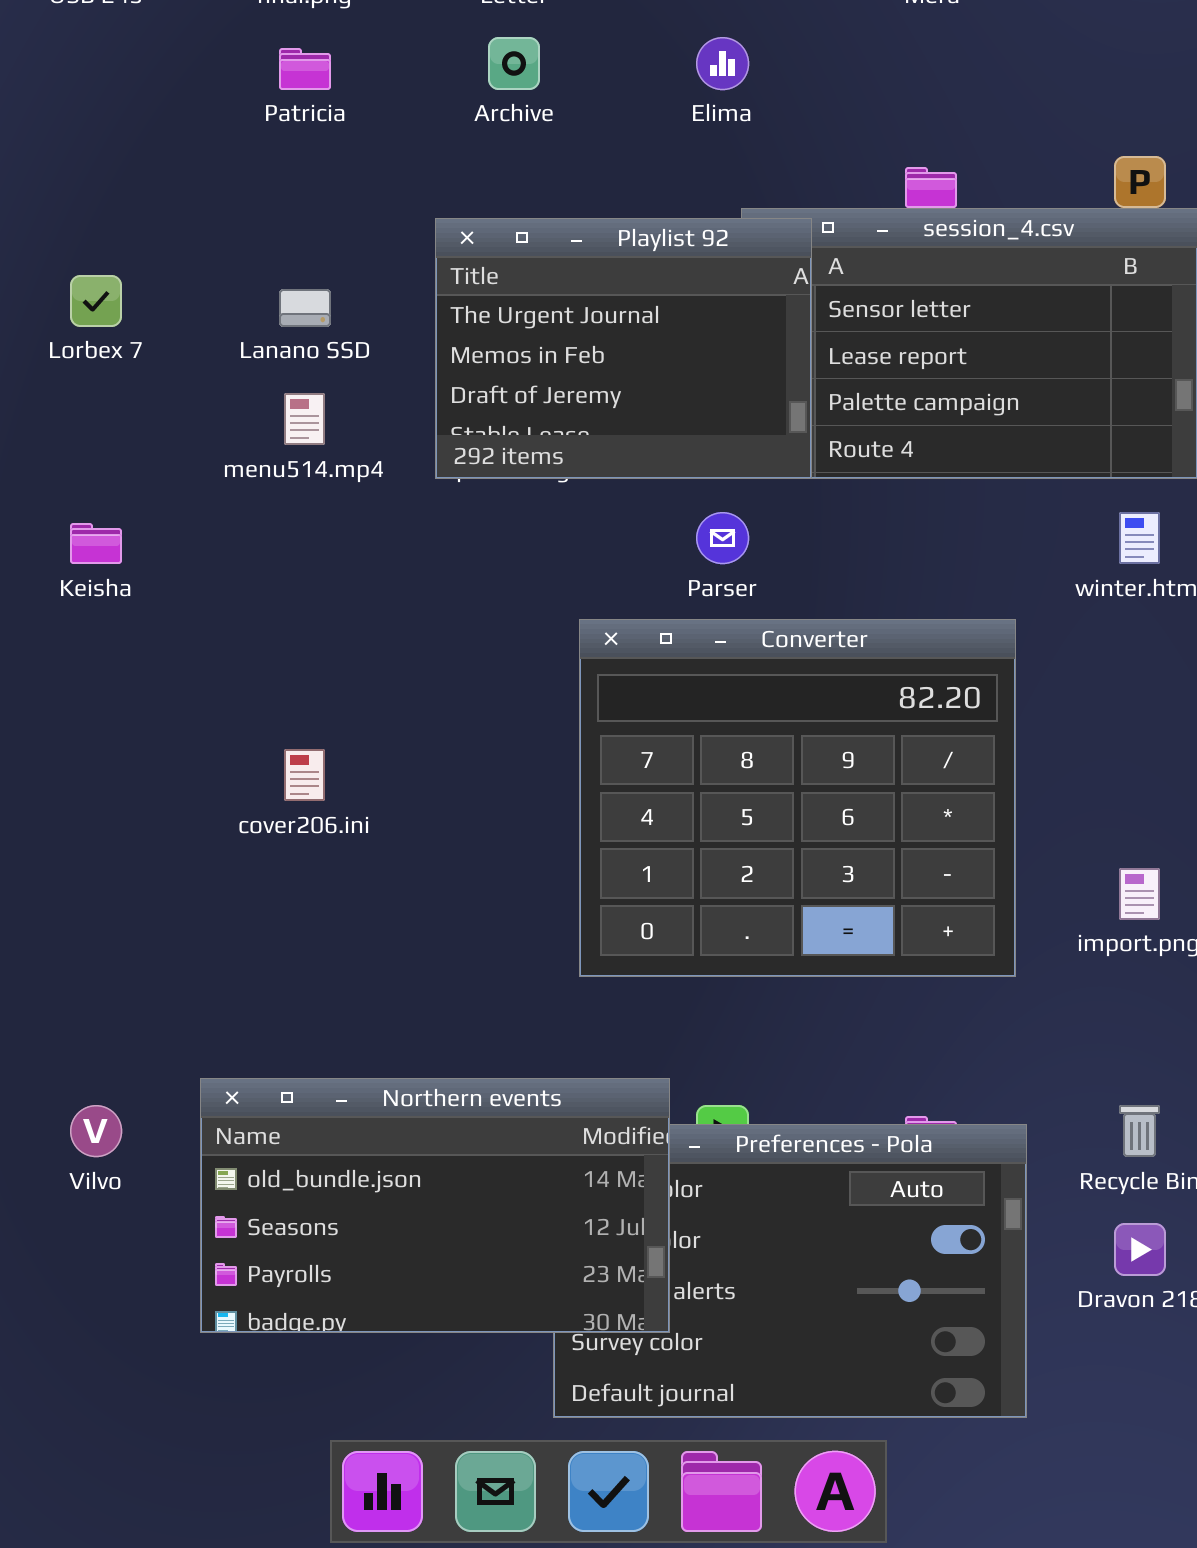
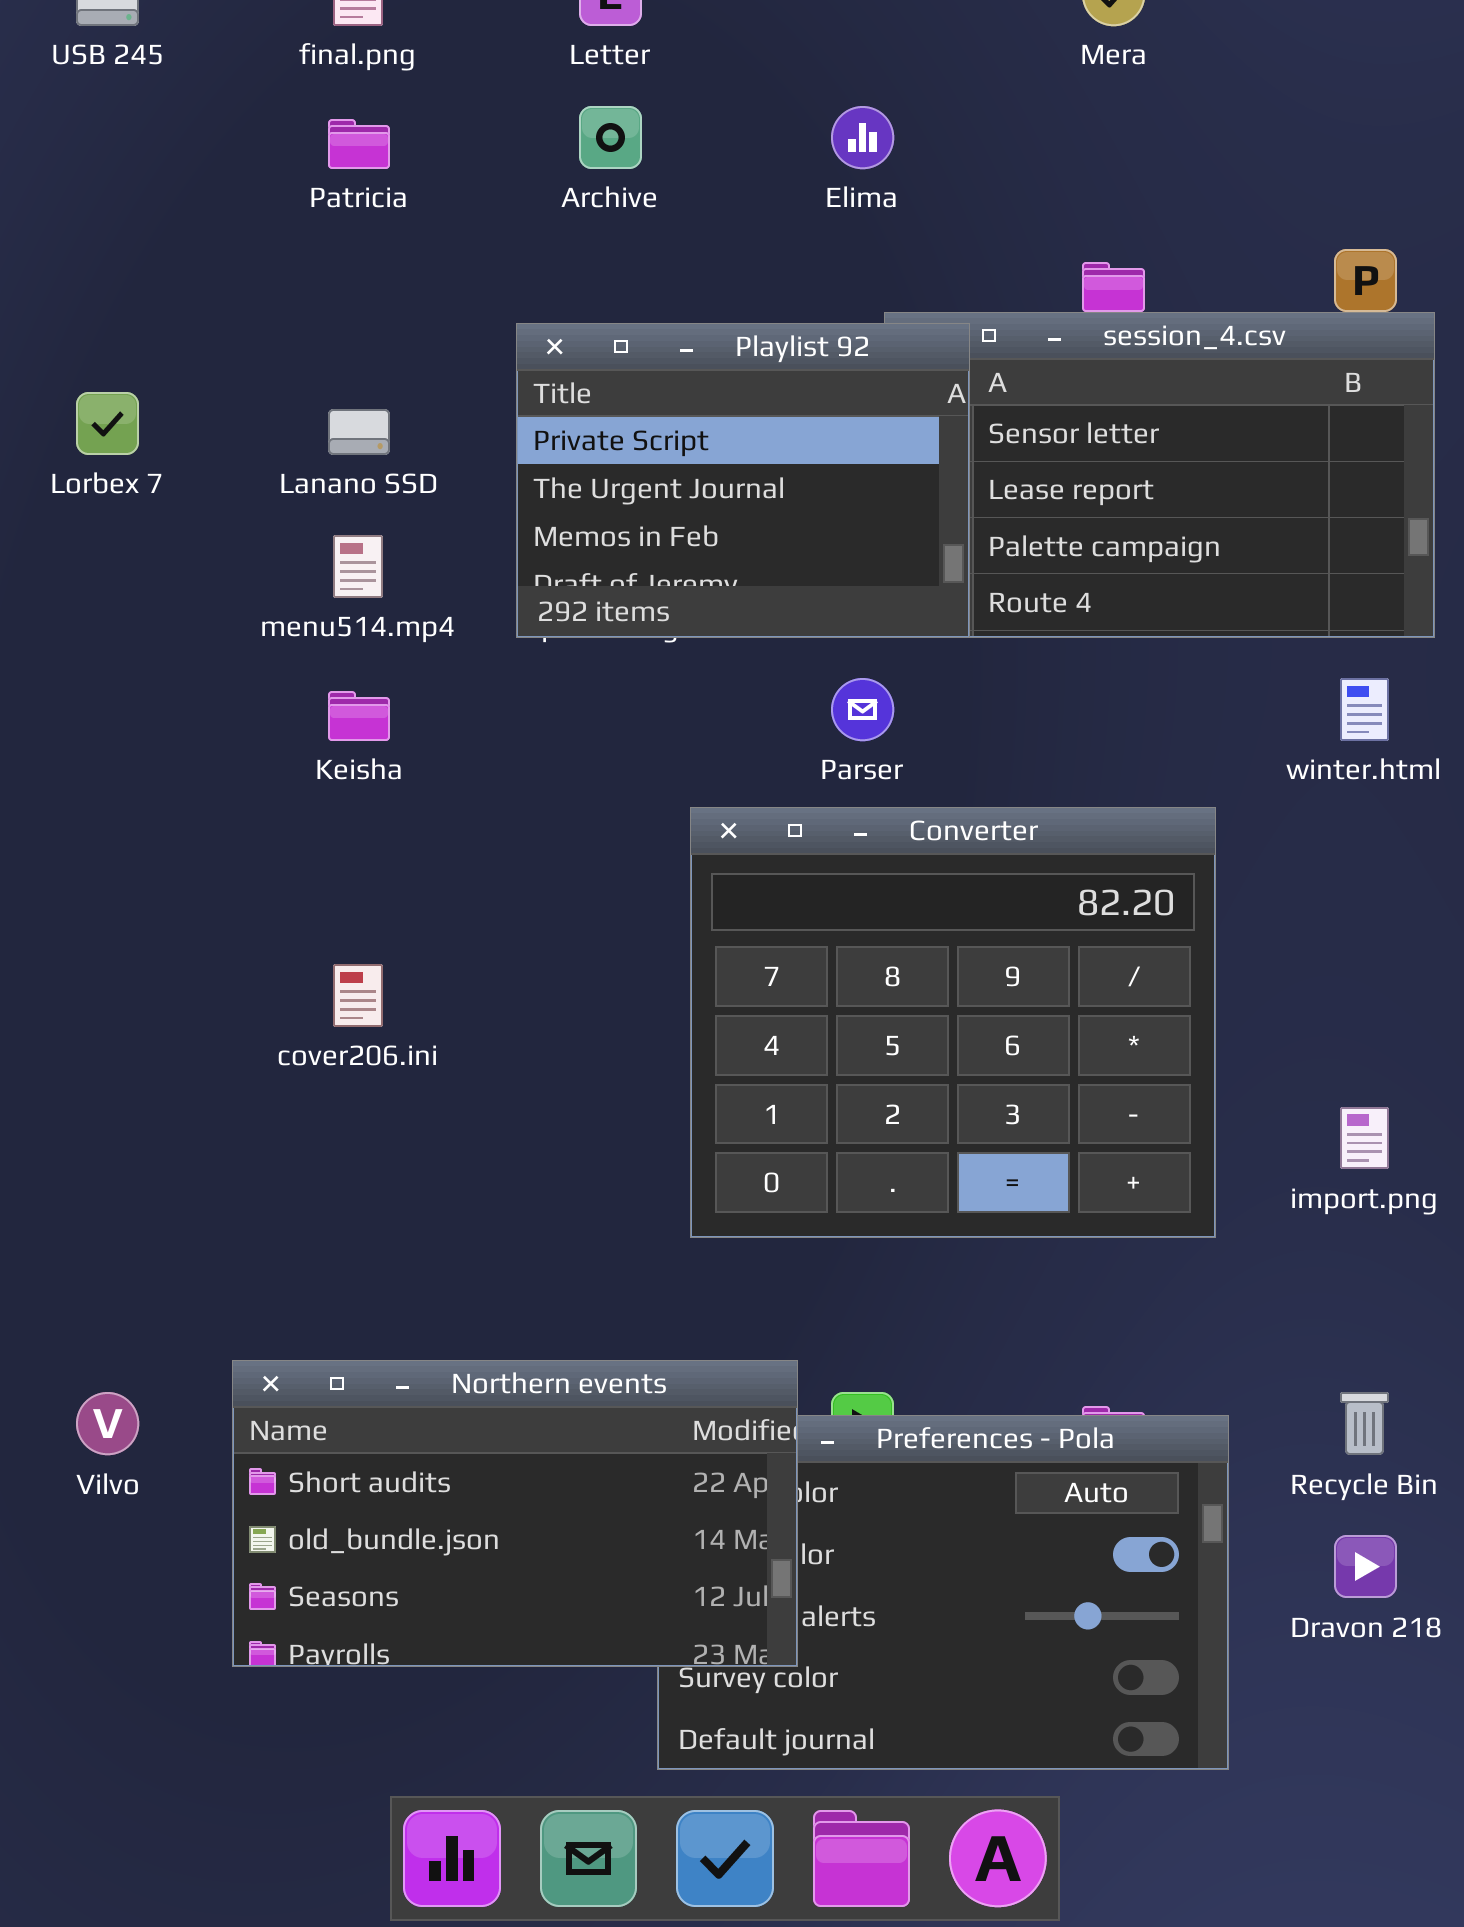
Playlist 92: [435,218,812,479] -> [516,323,970,638], scrolled up 1 row
Keisha: [70,523,122,564] -> [328,691,390,741], moved
Northern events: [200,1078,670,1333] -> [232,1360,798,1667], scrolled up 1 row

